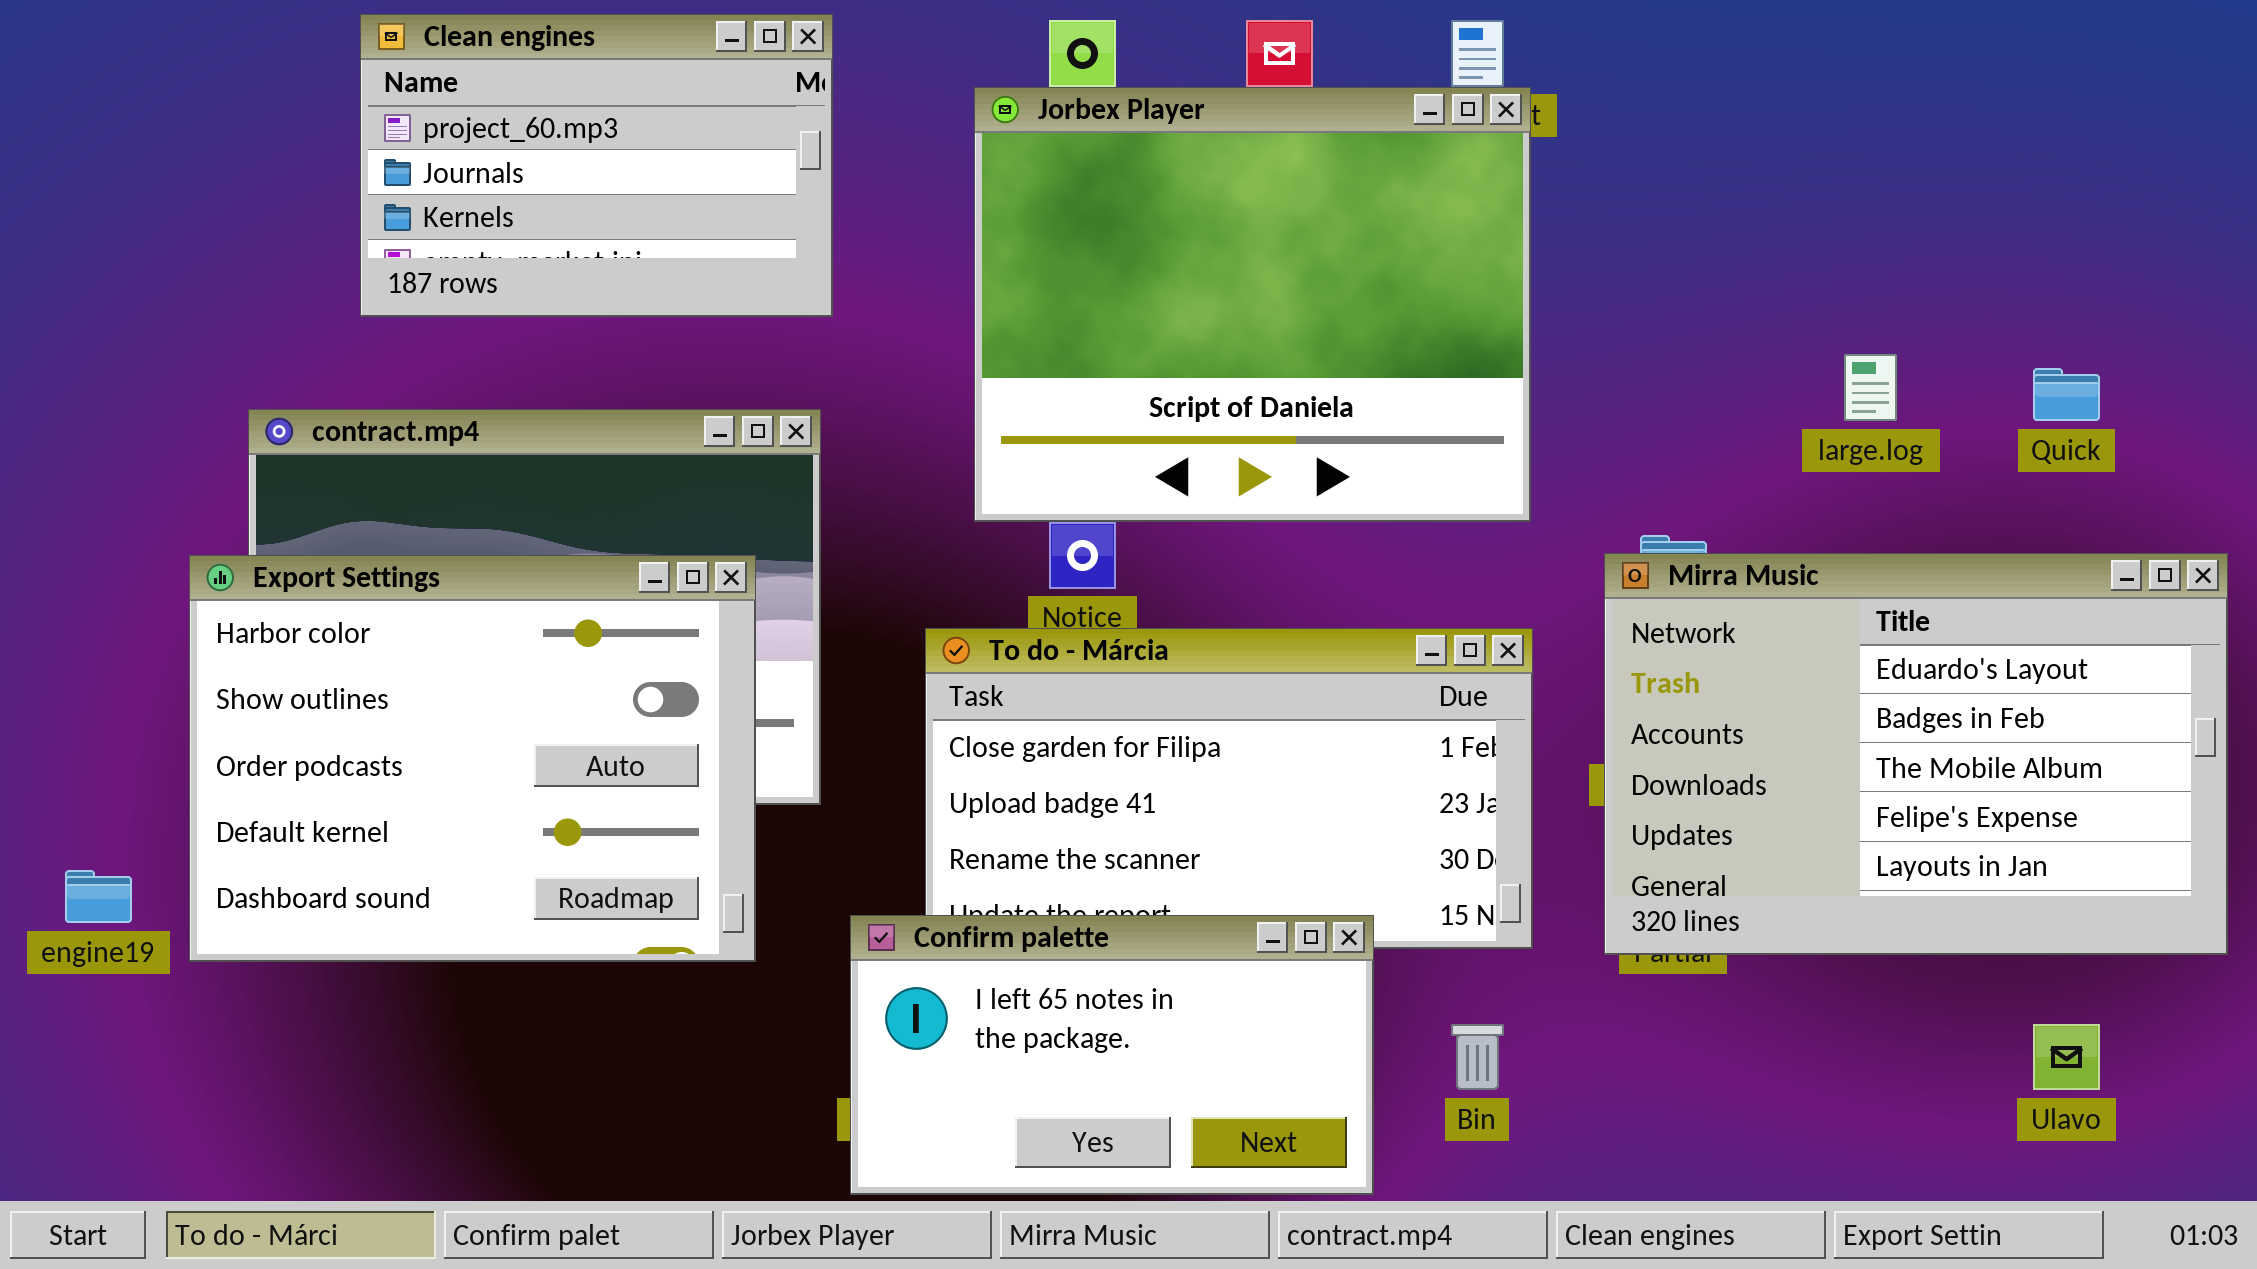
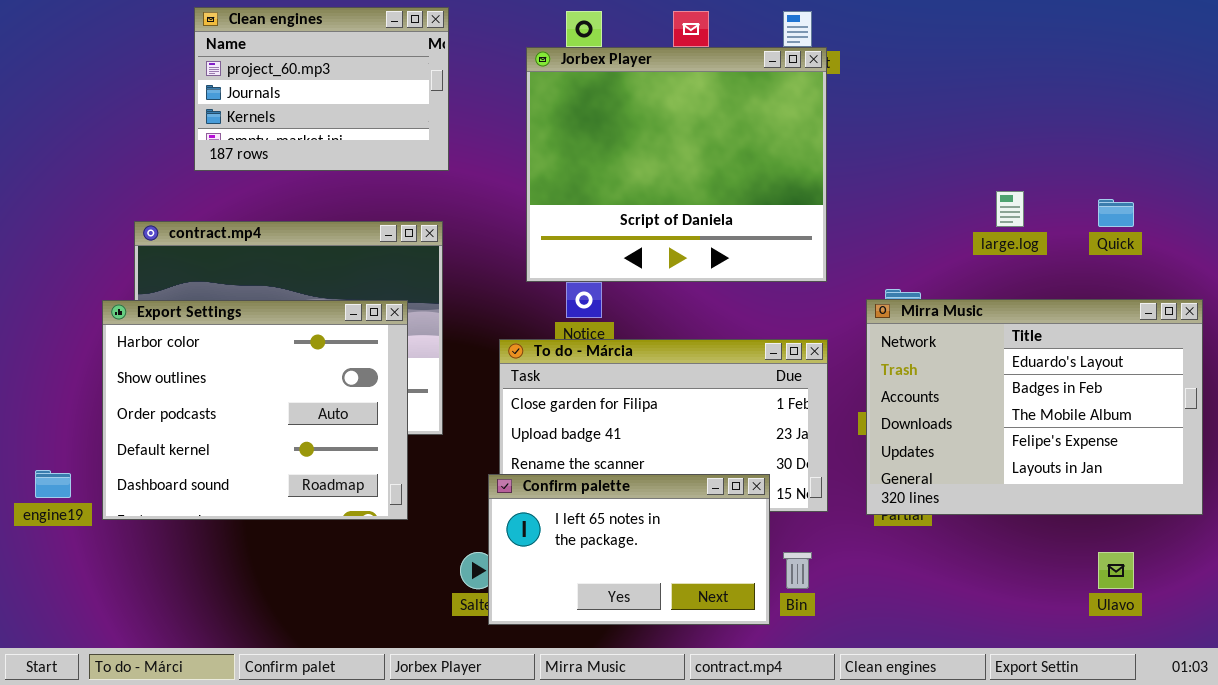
Confirm palette: [850,915,1374,1195] -> [488,474,770,625], moved

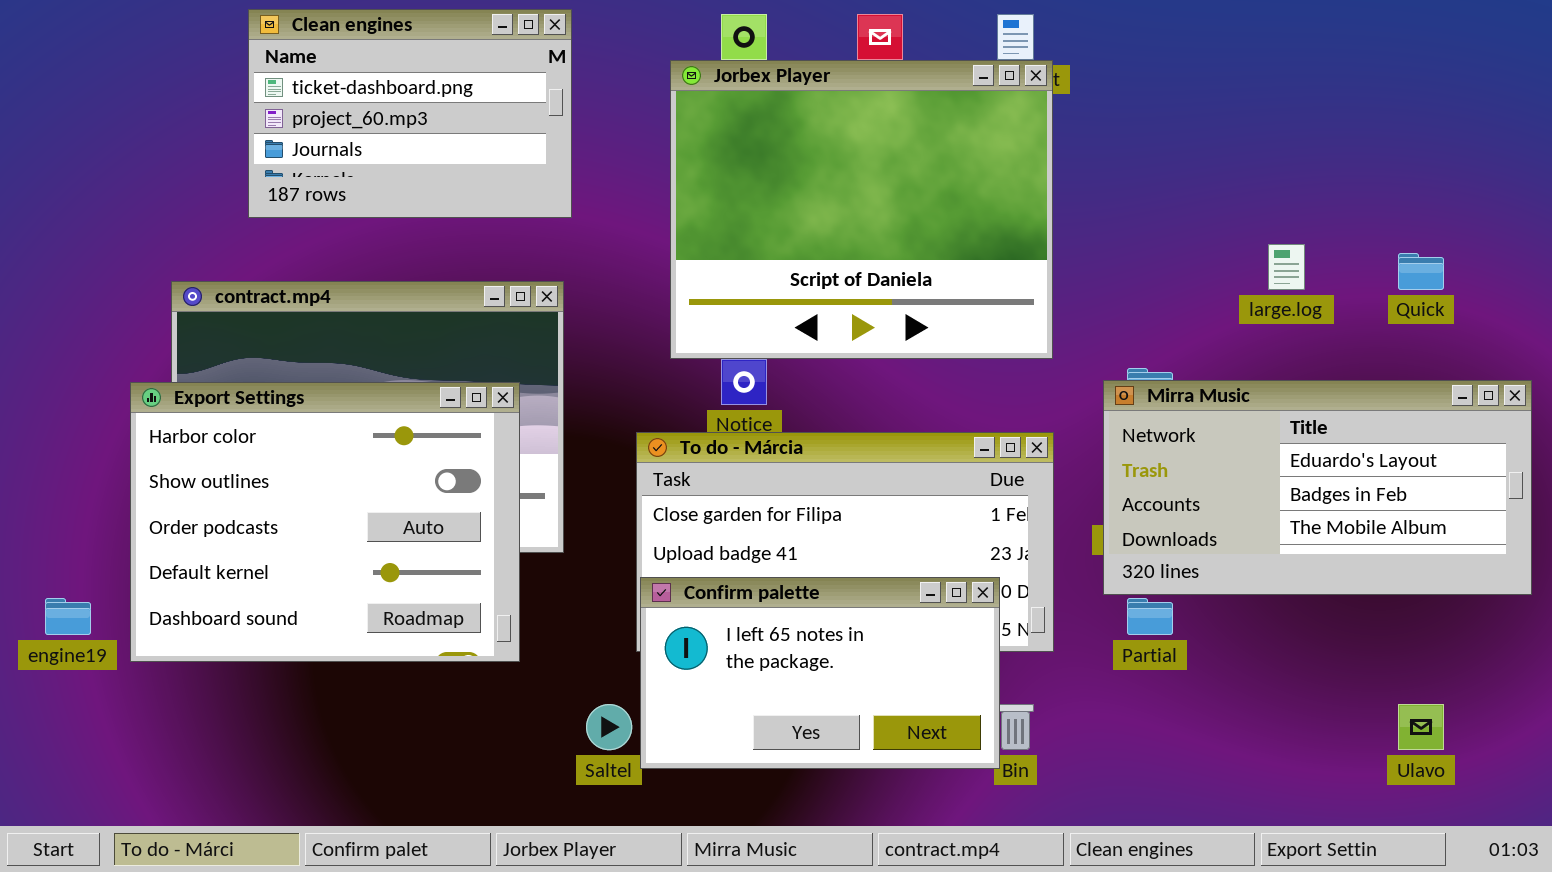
Clean engines: [194,7,449,171] -> [248,9,572,218], scrolled up 1 row
Mirra Music: [866,299,1203,515] -> [1103,380,1532,595], resized
Confirm palette: [488,474,770,625] -> [640,577,1000,769], moved

